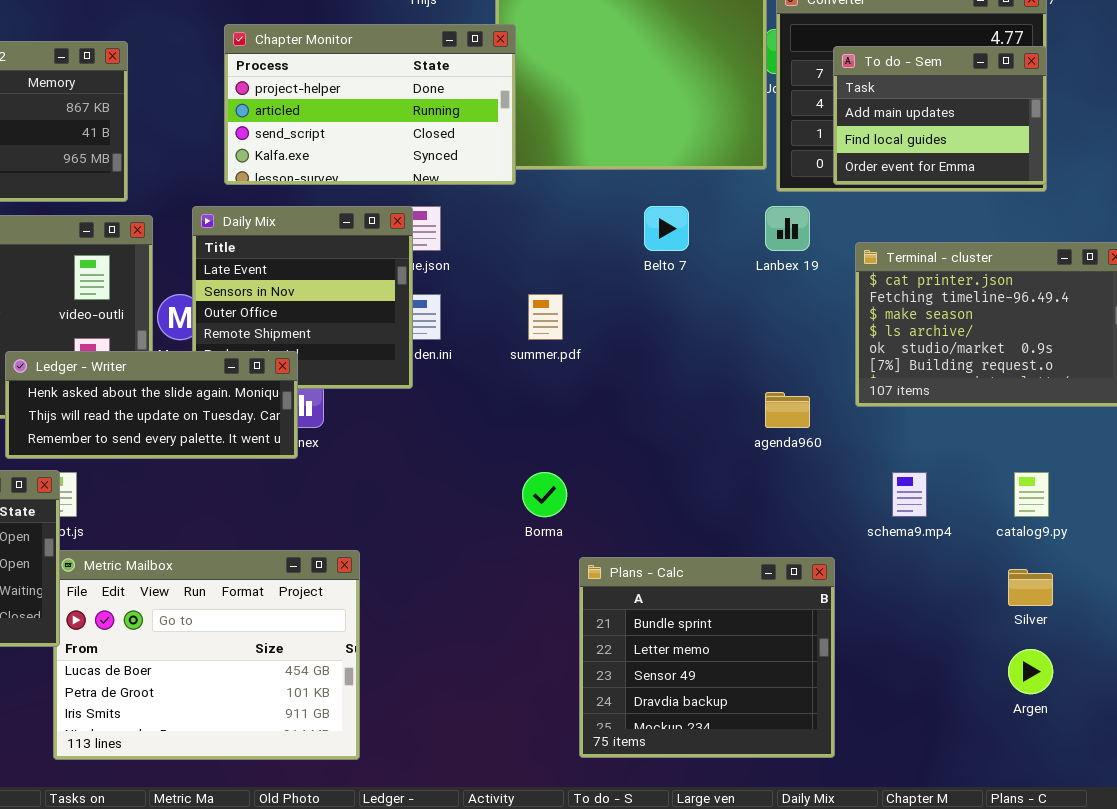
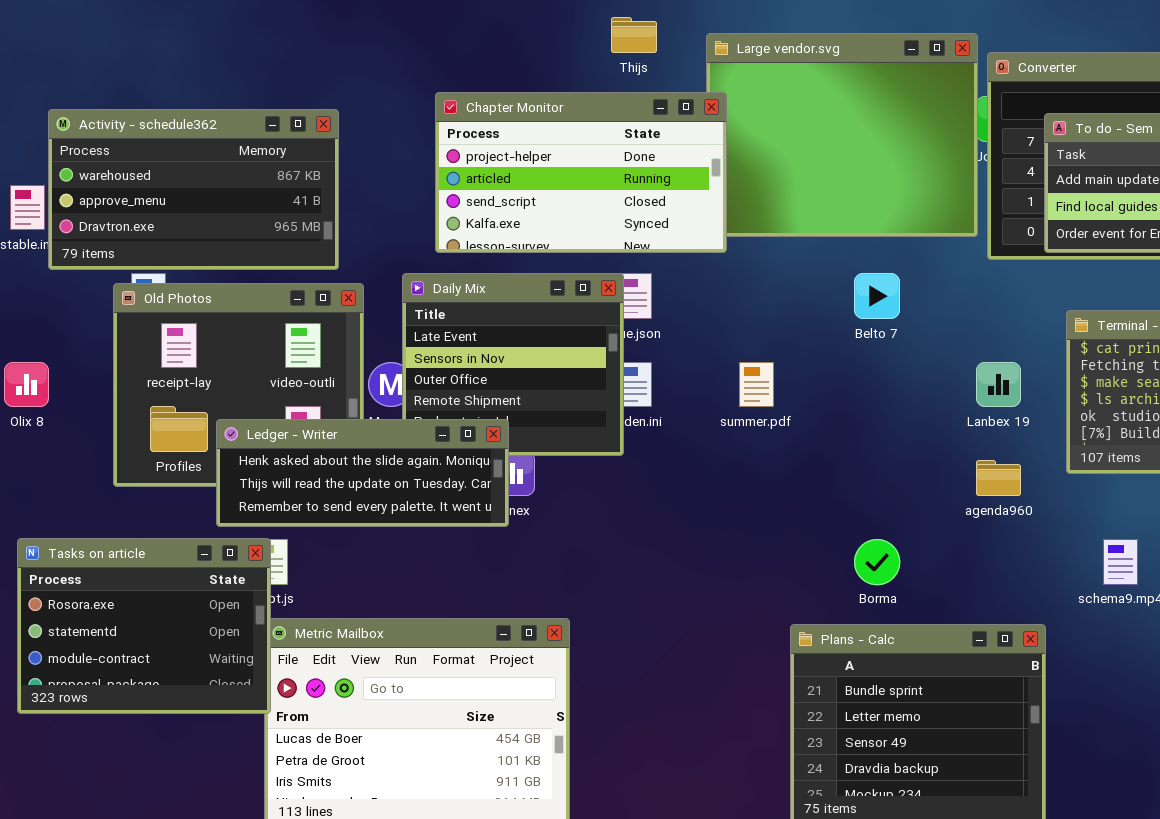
Lanbex 19: [765,206,810,251] -> [976,362,1021,407], moved
Borma: [522,472,567,517] -> [854,539,900,585], moved

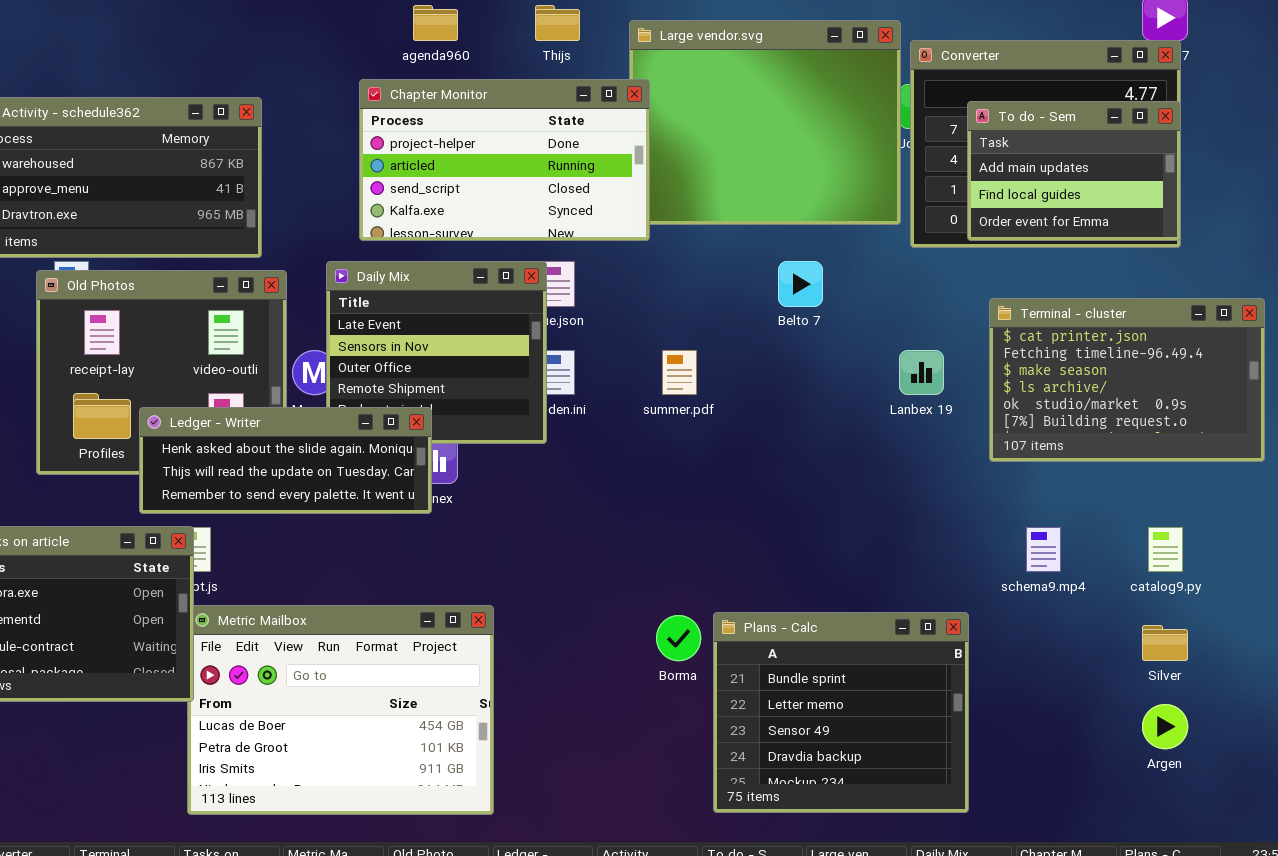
agenda960: [976,460,1021,496] -> [413,5,458,41], moved
Borma: [854,539,900,585] -> [656,615,701,661], moved

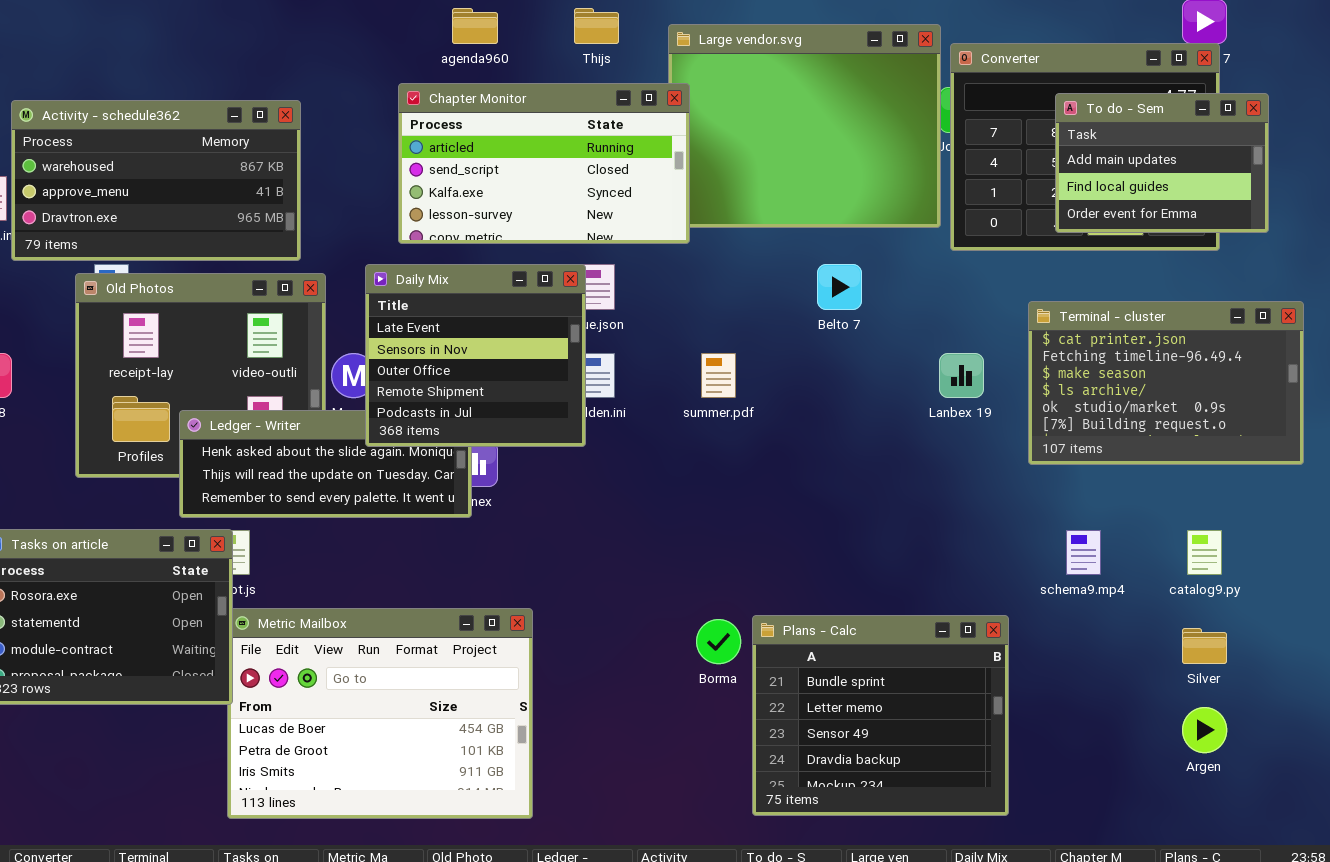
Chapter Monitor: [359,79,650,241] -> [398,83,690,244], scrolled down 1 row
To do - Sem: [967,101,1181,241] -> [1055,93,1269,233], moved
Daily Mix: [326,261,547,444] -> [365,264,586,447], raised

